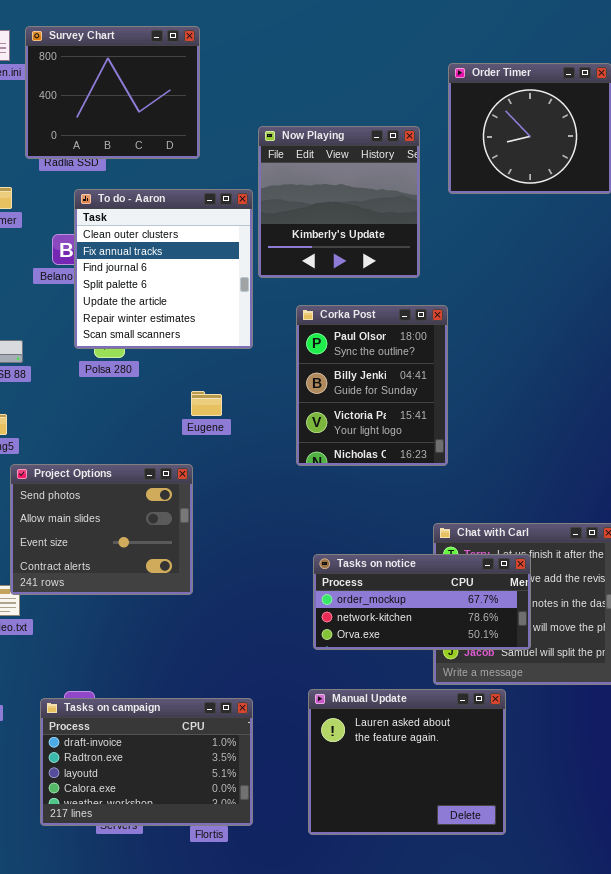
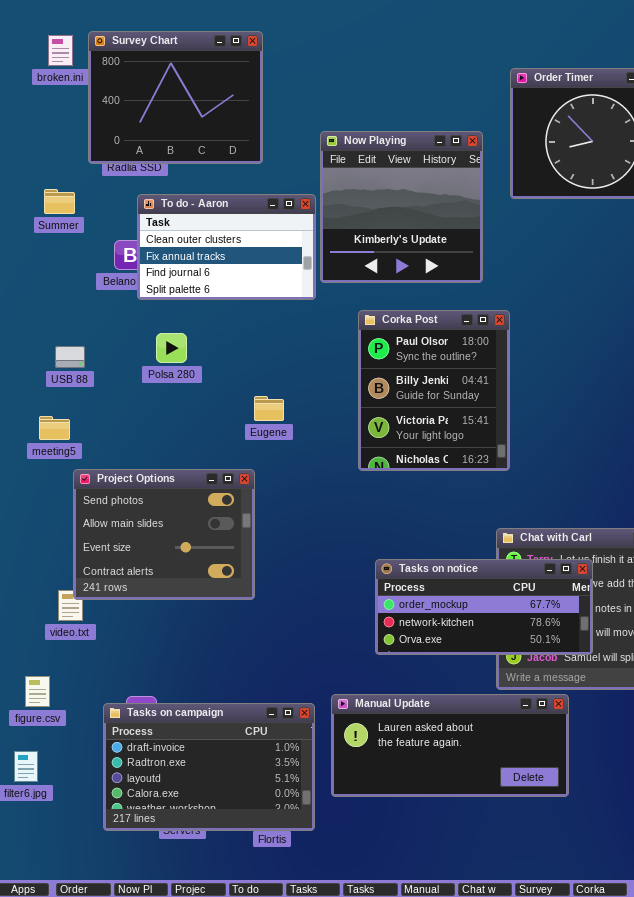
To do - Aaron: [74,189,253,349] -> [137,194,316,300], resized
Manual Update: [308,689,506,835] -> [331,694,569,797], resized

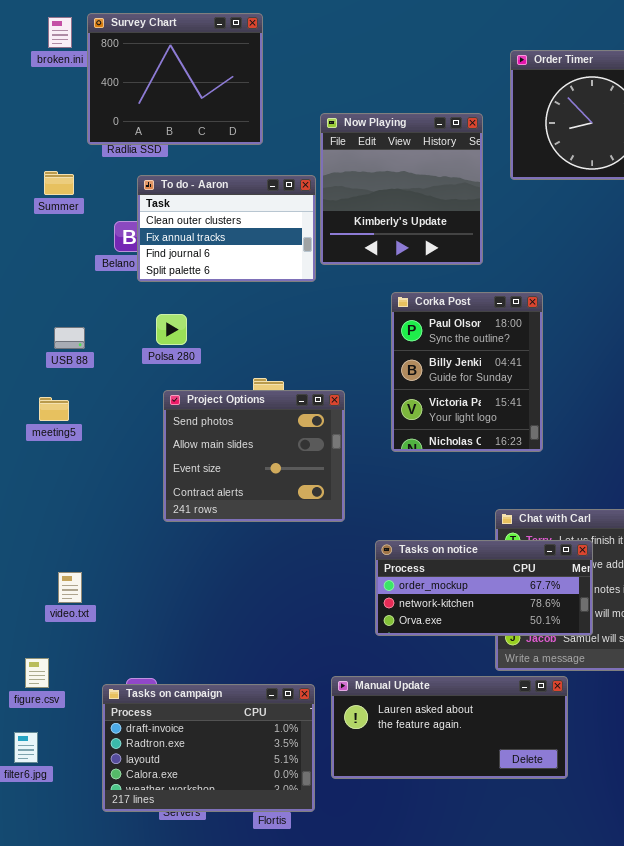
Corka Post: [358,310,510,471] -> [391,292,543,452], moved
Project Options: [73,469,255,600] -> [163,390,345,522], moved

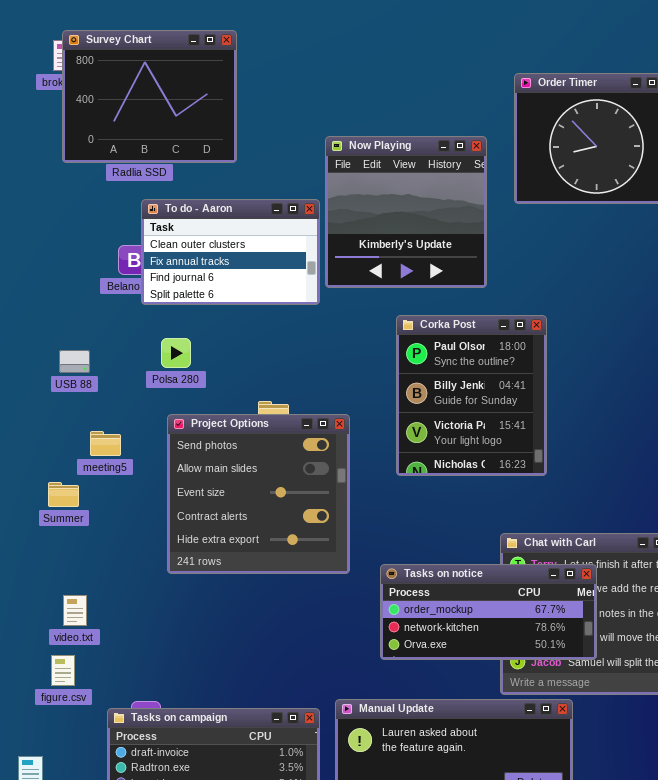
Survey Chart: [87,13,263,145] -> [62,30,237,163], moved
Summer: [44,171,74,195] -> [48,482,79,507], moved
Project Options: [163,390,345,522] -> [167,414,350,574], resized
meeting5: [39,397,69,421] -> [90,431,121,456], moved
figure.csv: [25,658,49,688] -> [51,655,75,686], moved

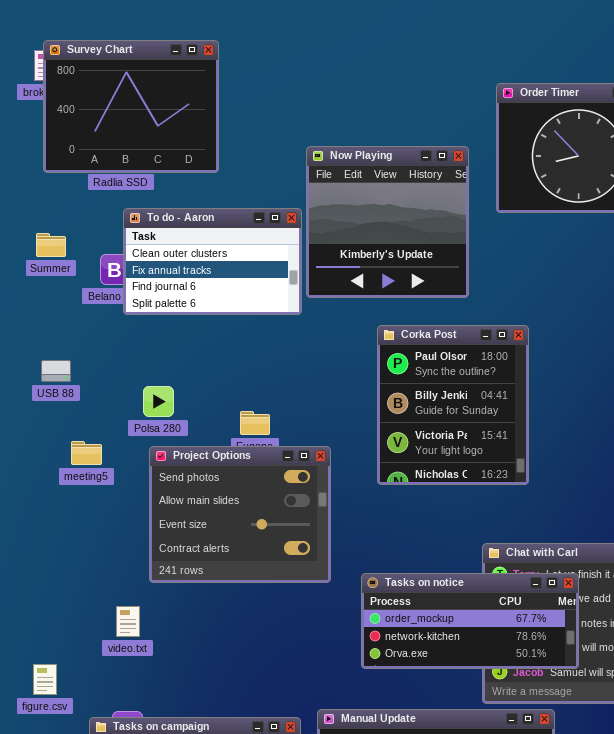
Polsa 280: [161,338,191,368] -> [143,386,174,417], moved
Project Options: [167,414,350,574] -> [149,446,331,583], resized
Summer: [48,482,79,507] -> [36,233,66,257], moved
video.txt: [63,595,87,626] -> [116,606,140,637], moved

